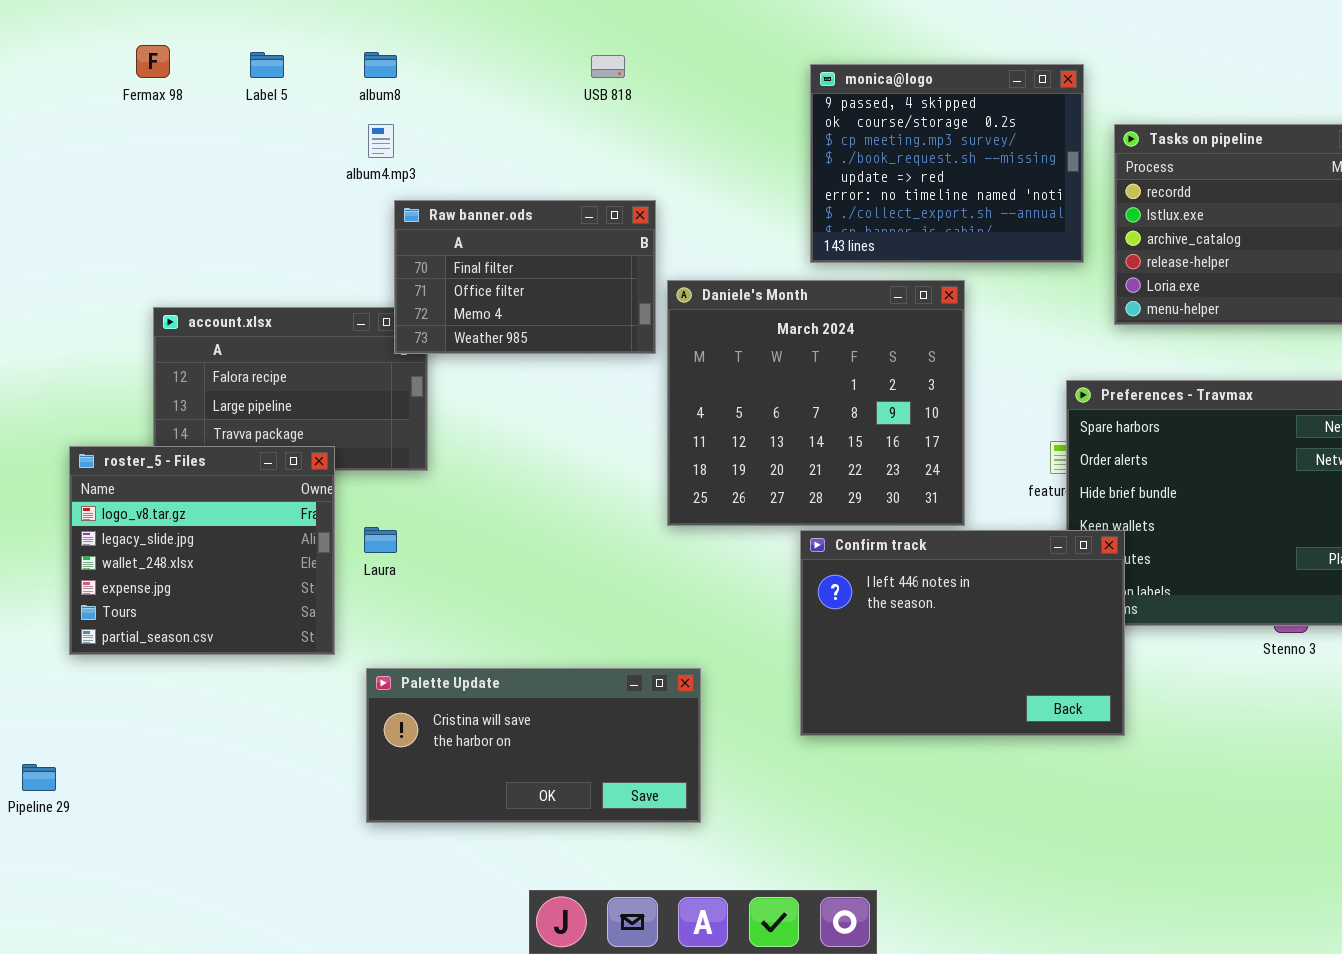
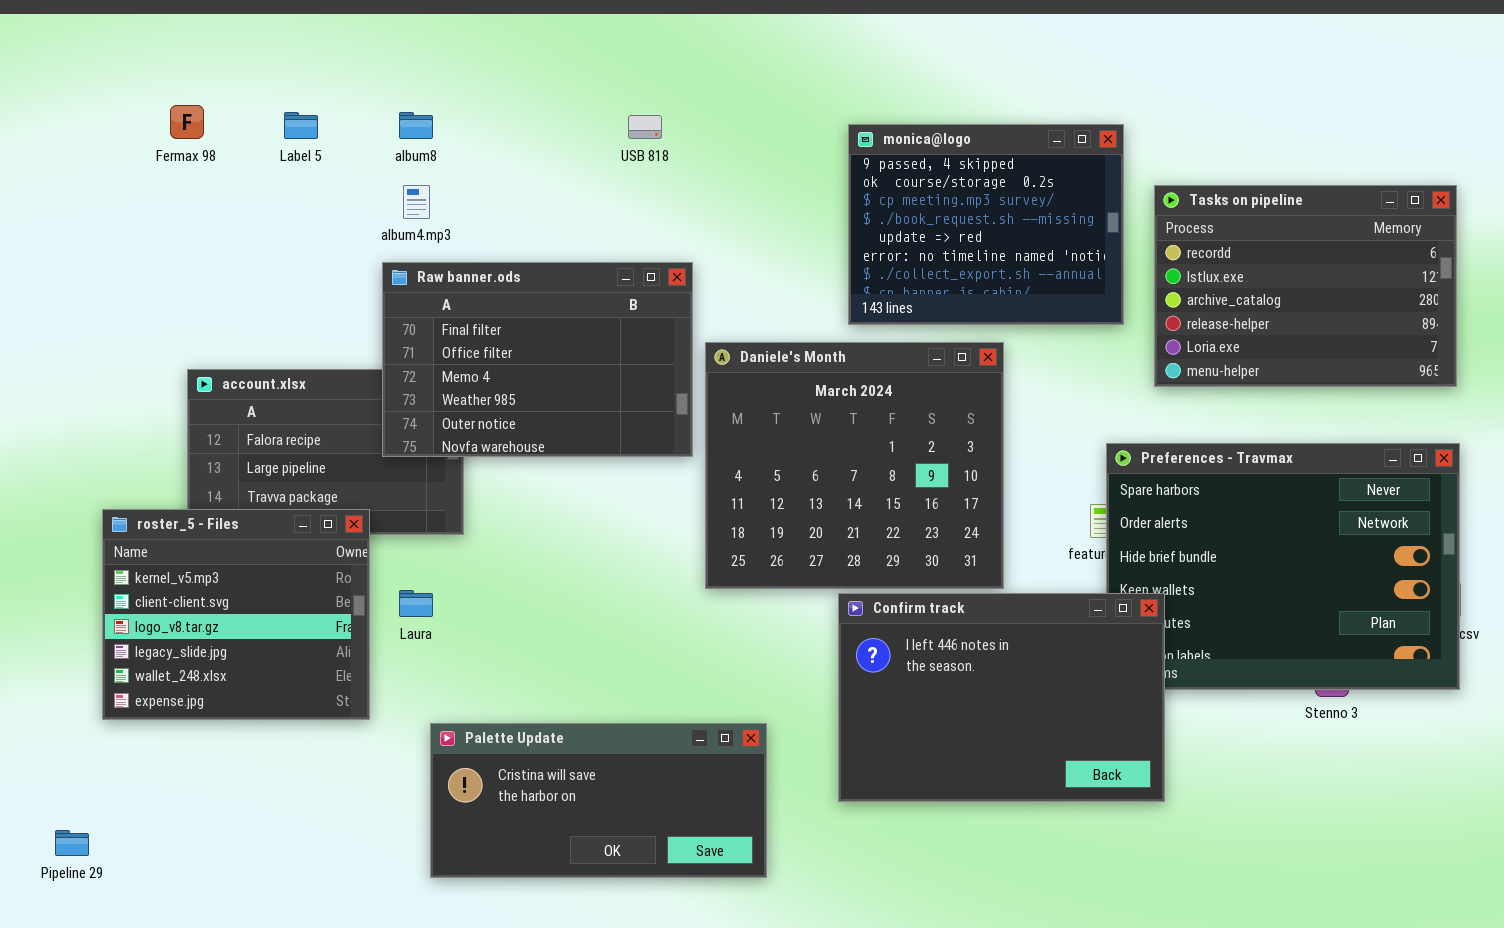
Raw banner.ods: [394,200,656,354] -> [382,262,693,457], resized
roster_5 - Files: [69,446,335,655] -> [102,509,370,720], scrolled up 2 rows
Palette Update: [366,668,701,823] -> [430,723,767,878], moved

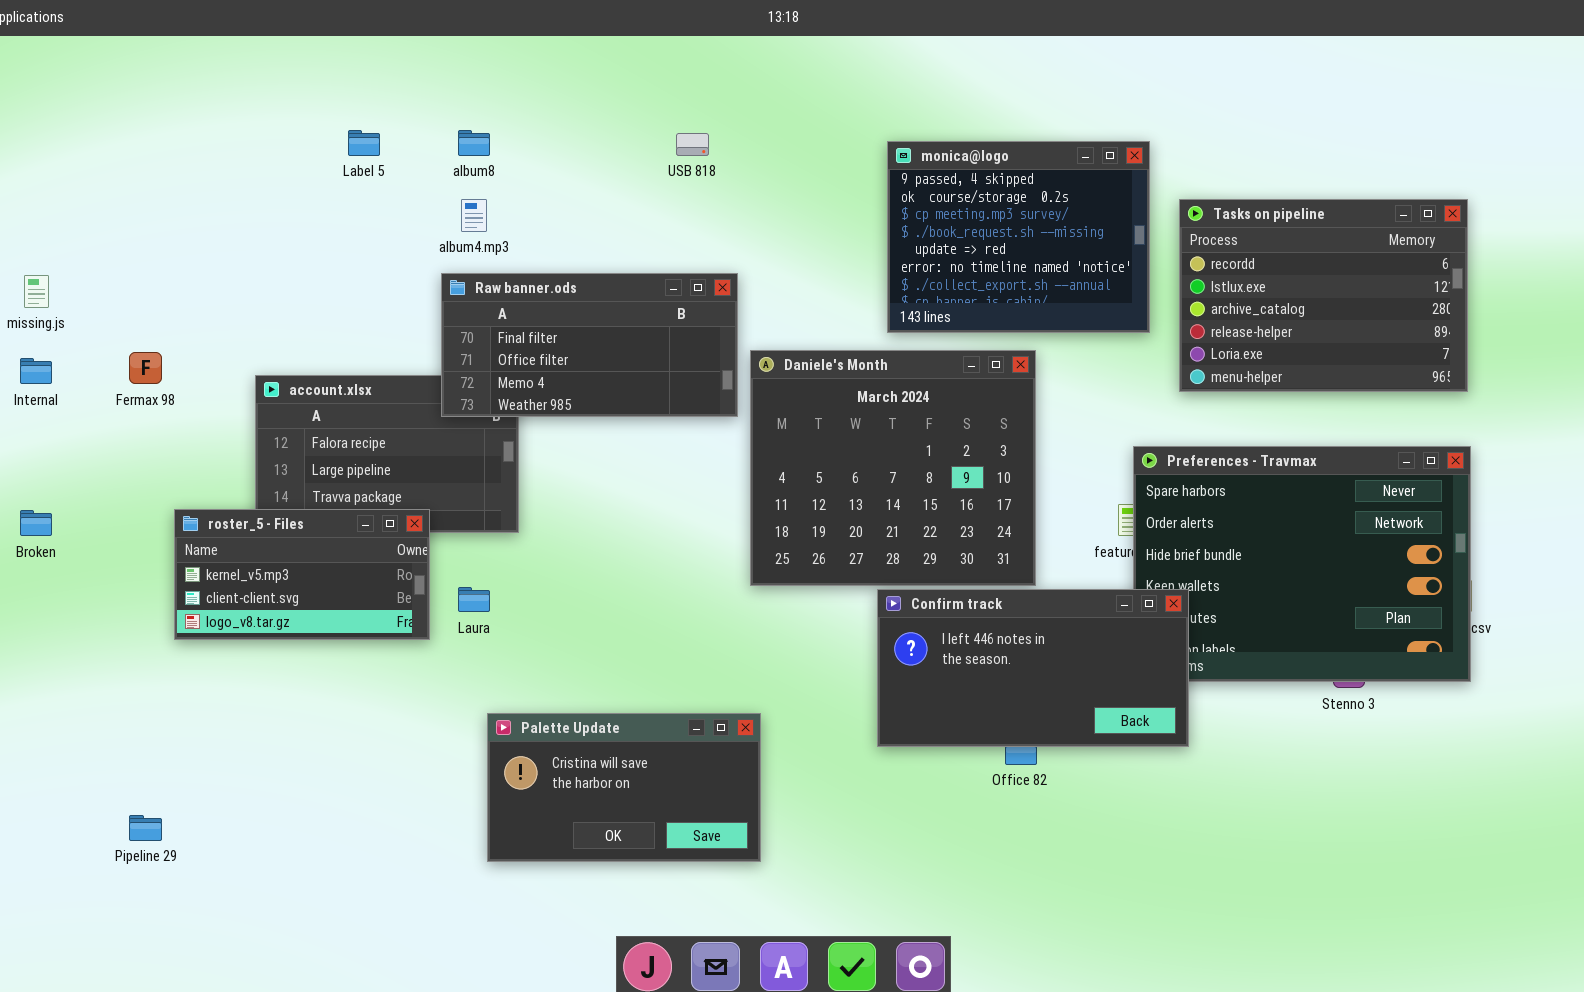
Fermax 98: [170,105,204,139] -> [129,352,162,384], moved
Raw banner.ods: [382,262,693,457] -> [441,273,738,417], resized
roster_5 - Files: [102,509,370,720] -> [174,509,430,640], resized
Confirm track: [838,593,1165,802] -> [877,589,1189,747], resized
Palette Update: [430,723,767,878] -> [487,713,761,862], resized

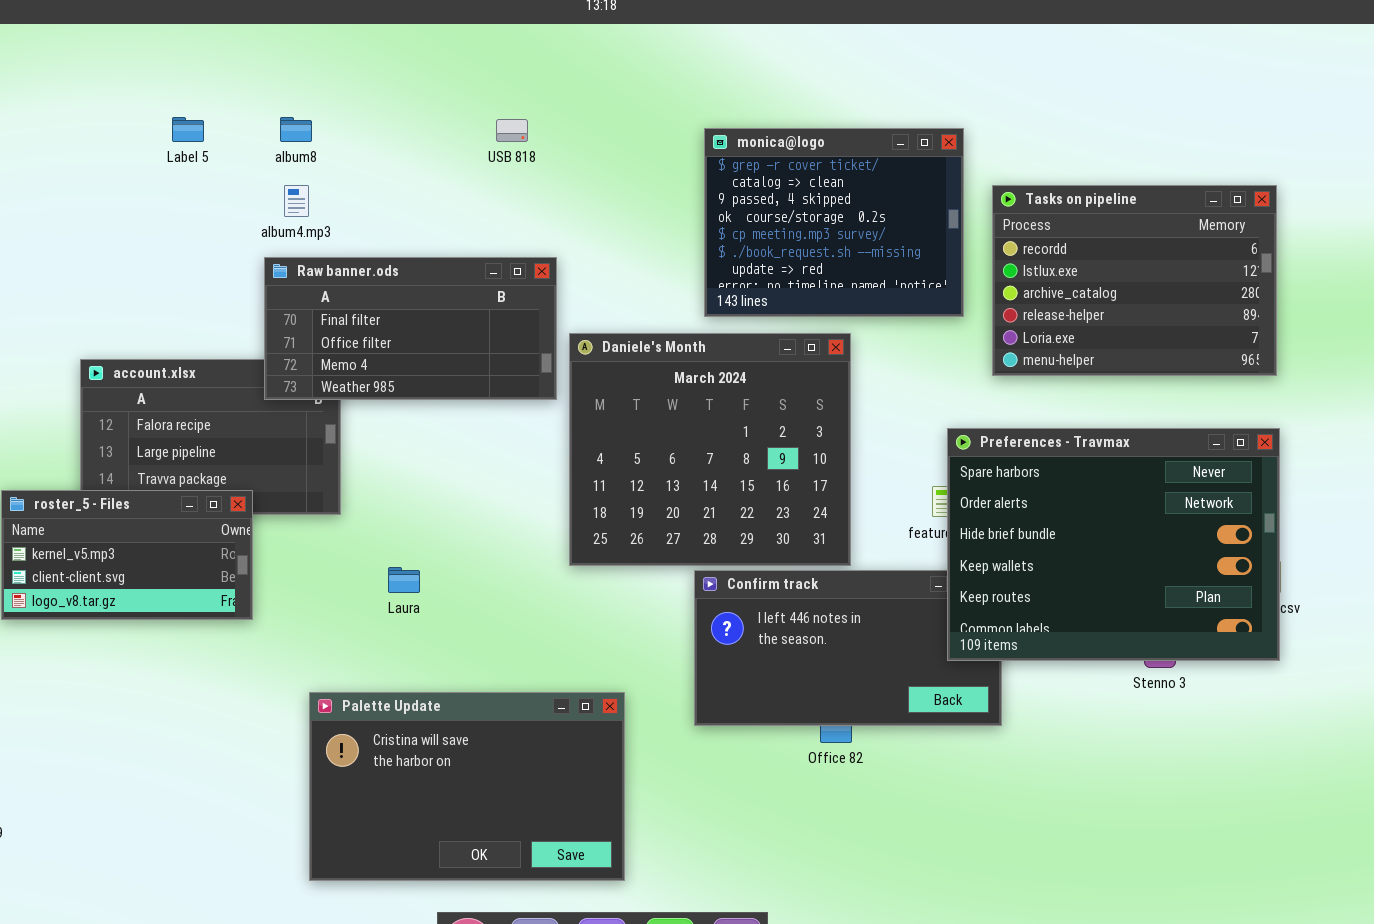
monica@logo: [887,141,1150,333] -> [704,128,964,317], scrolled up 2 rows
Preferences - Travmax: [1133,446,1471,682] -> [947,428,1280,661], raised
Laura: [458,587,490,612] -> [388,567,420,593], moved
Palette Update: [487,713,761,862] -> [309,692,625,881], resized

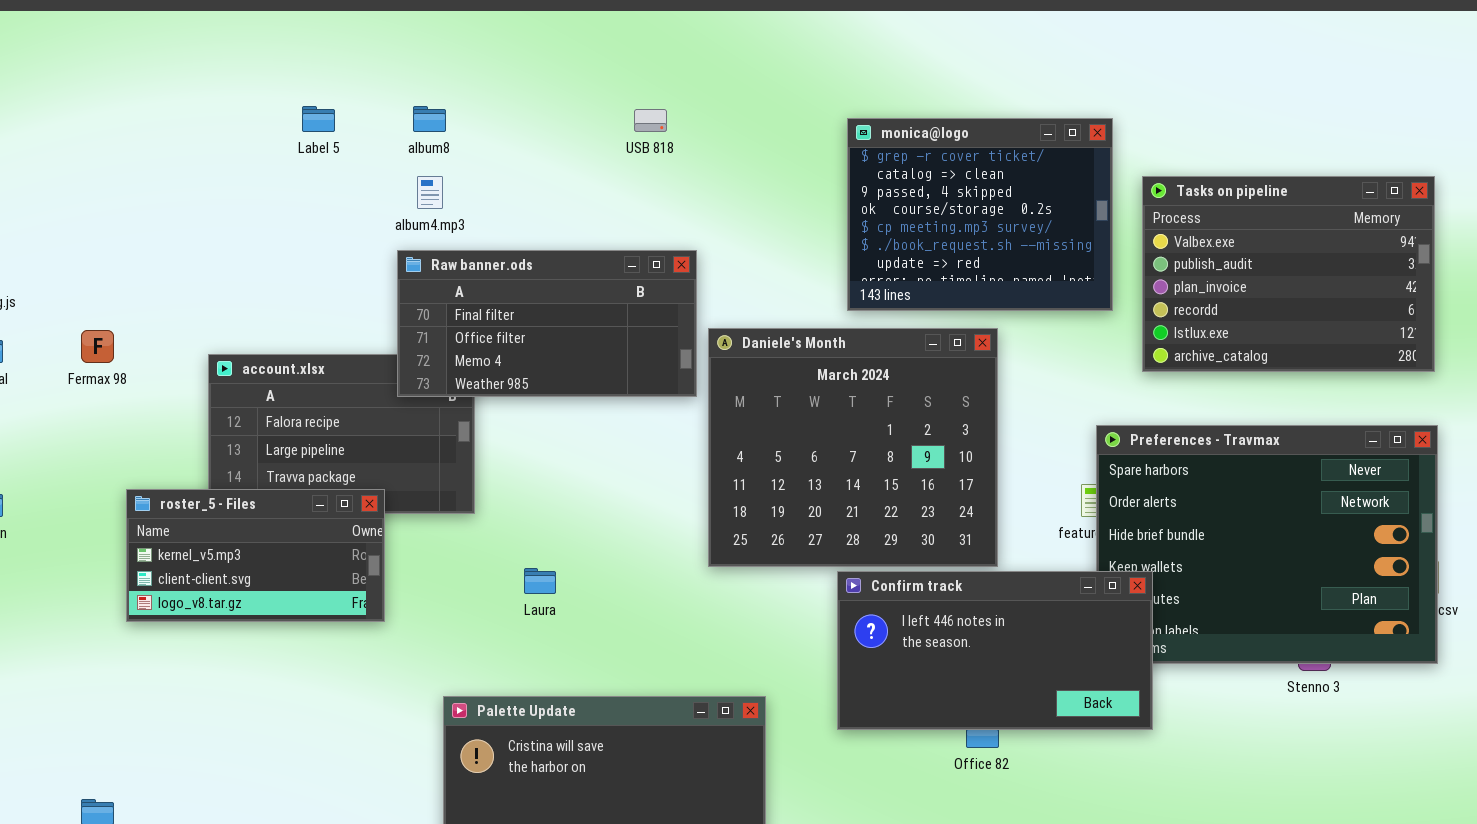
Tasks on pipeline: [992,185,1277,376] -> [1142,176,1435,372], scrolled up 3 rows
Confirm track: [694,570,1002,726] -> [837,571,1153,730], raised

